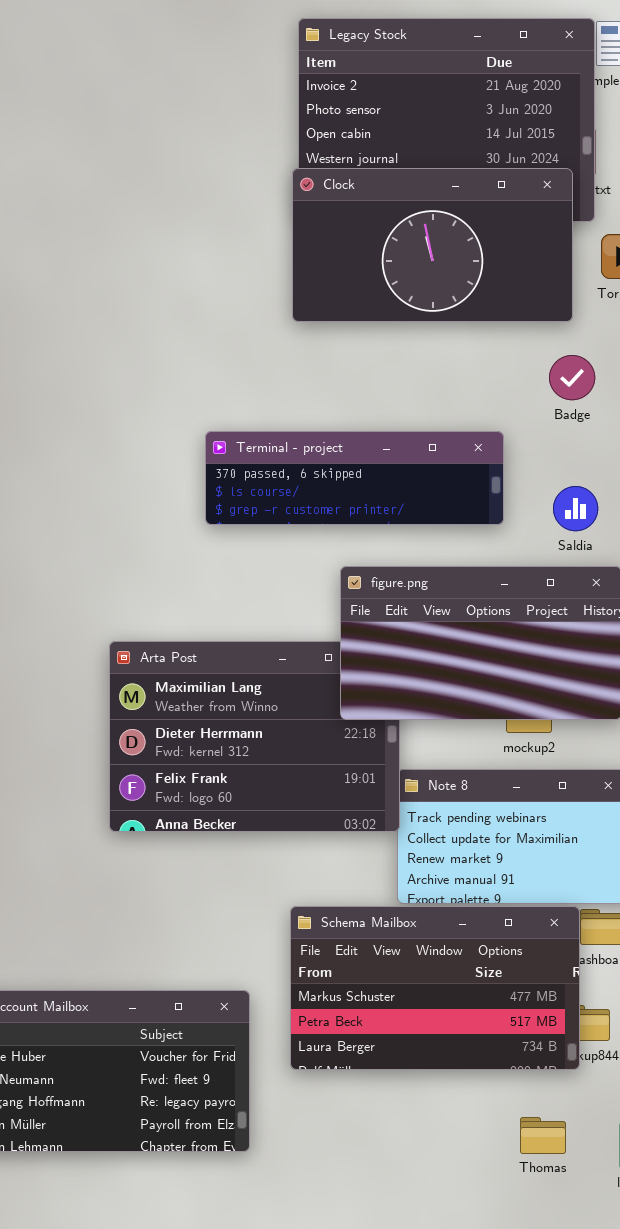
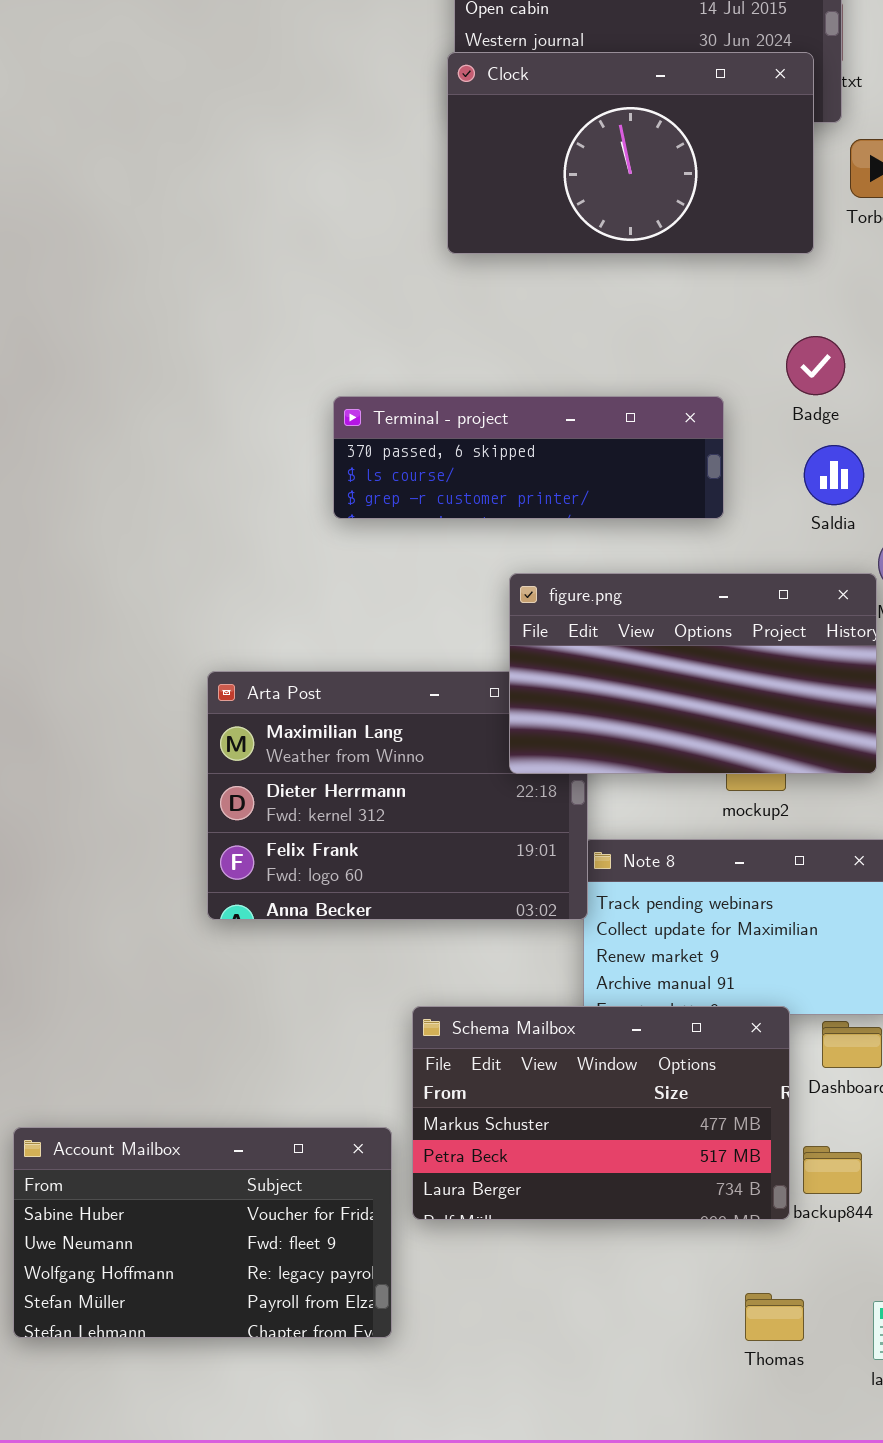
Badge: [549,355,595,400] -> [786,336,845,395], moved
Saldia: [553,486,598,531] -> [804,445,864,505], moved
Schema Mailbox: [290,906,580,1070] -> [412,1006,790,1220], moved

